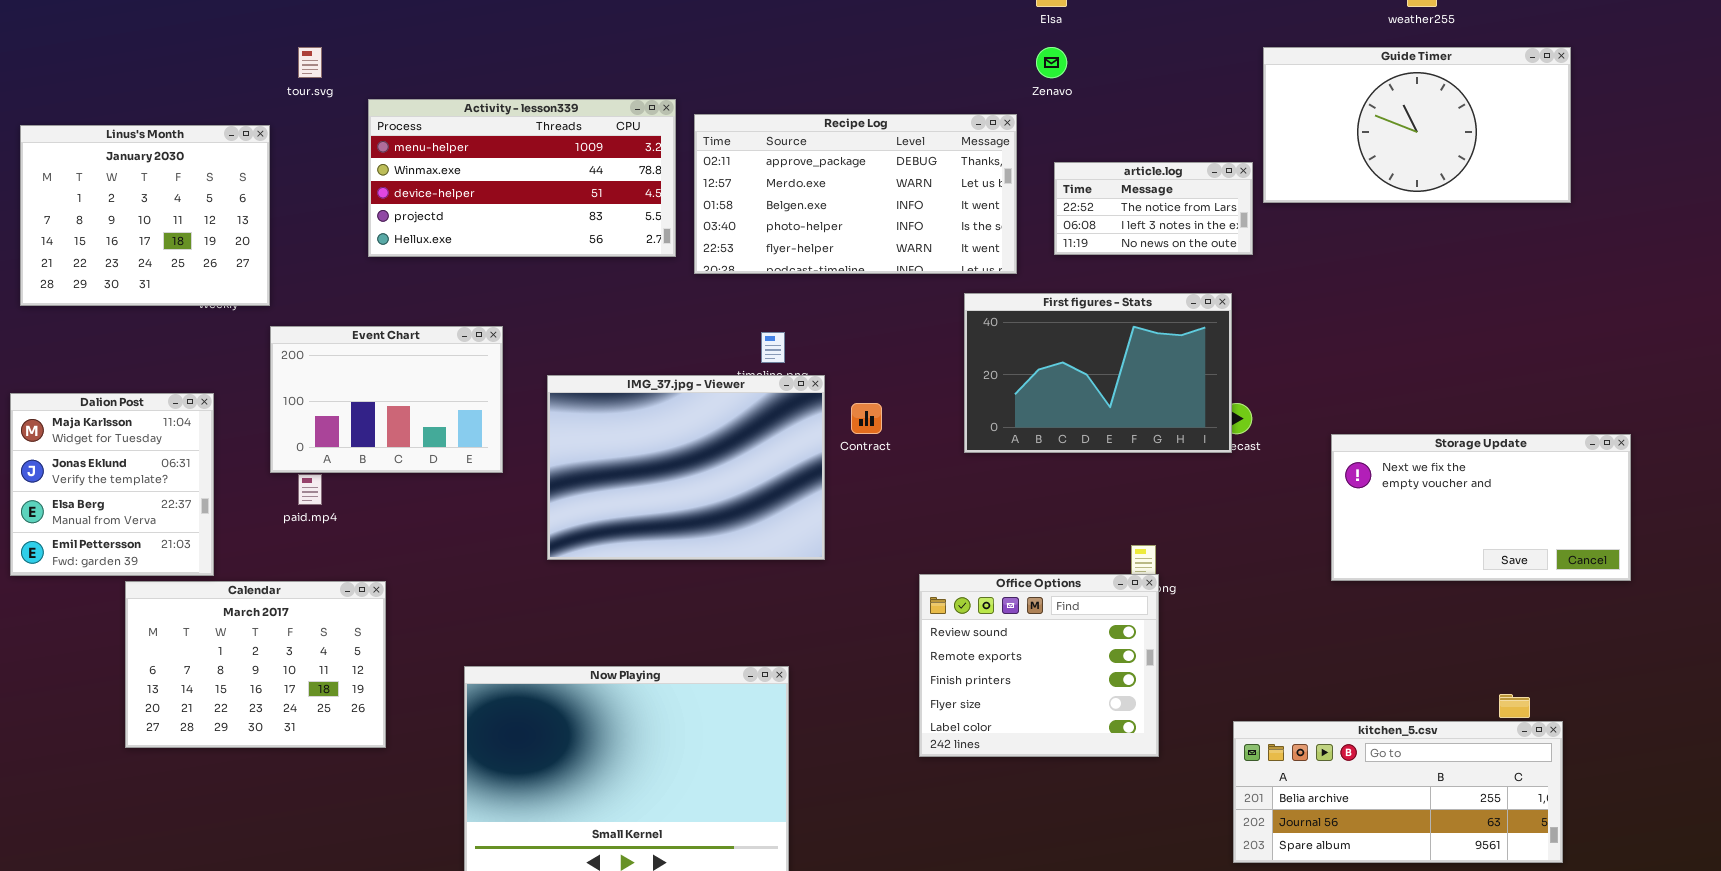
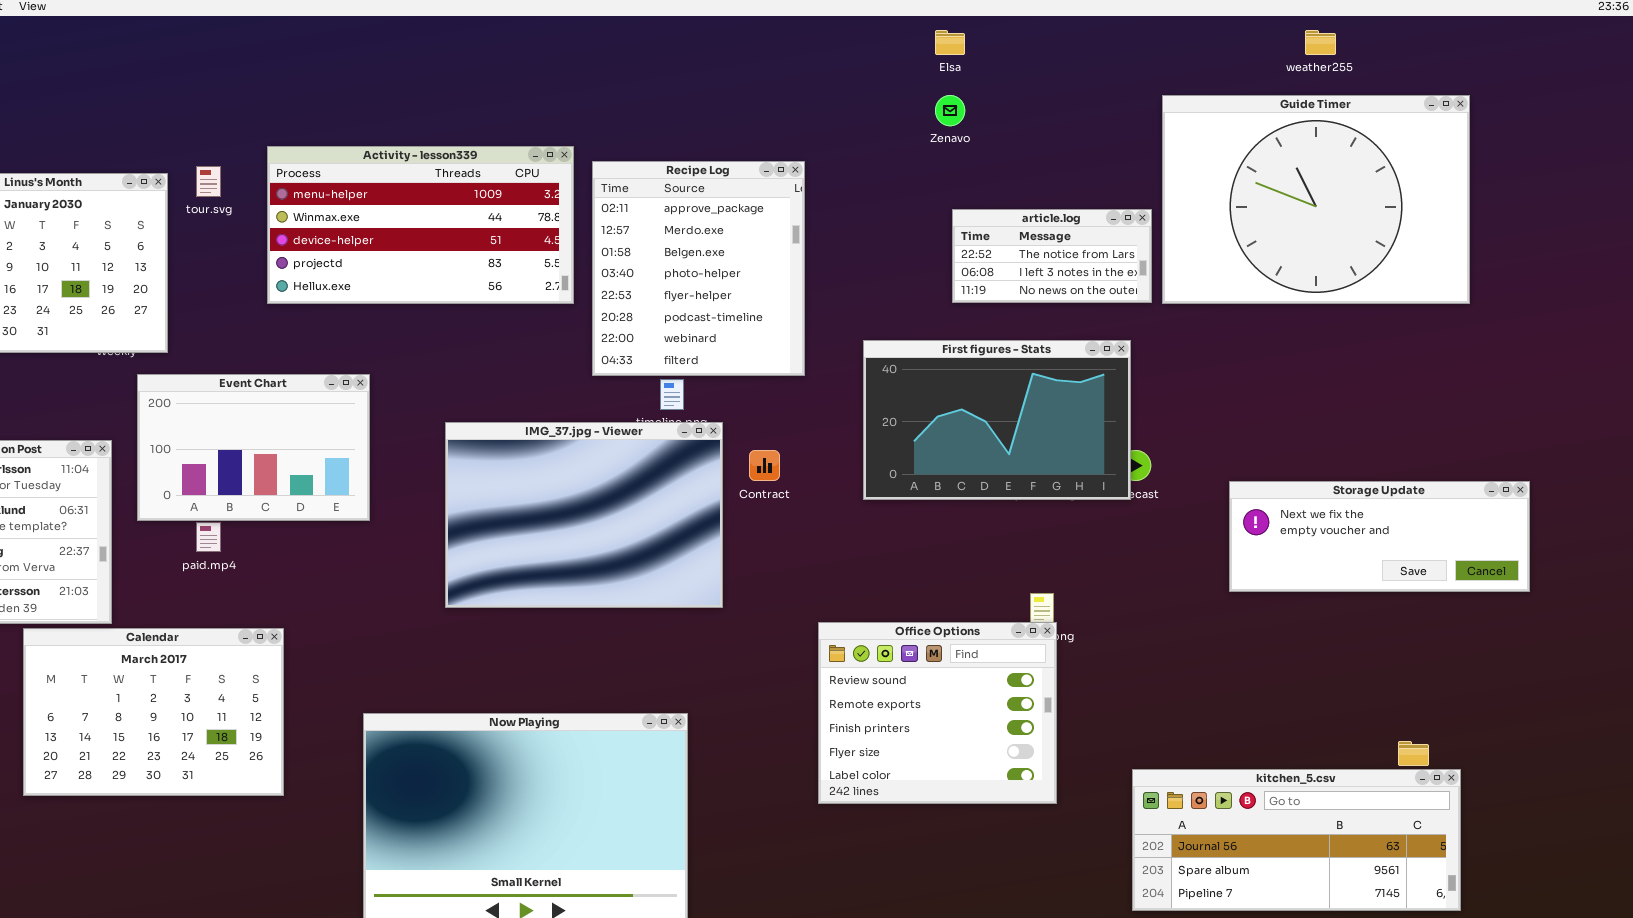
tour.svg: [298,47,322,78] -> [196,166,221,197], moved
Guide Timer: [1263,47,1571,203] -> [1162,95,1470,304], resized
Recipe Log: [694,114,1017,274] -> [592,161,805,376], resized
Event Chart: [270,326,503,473] -> [137,374,370,521], moved
Storage Update: [1331,434,1631,581] -> [1229,481,1530,592], resized
kitchen_5.csv: [1233,721,1563,863] -> [1132,769,1461,911], scrolled down 1 row

